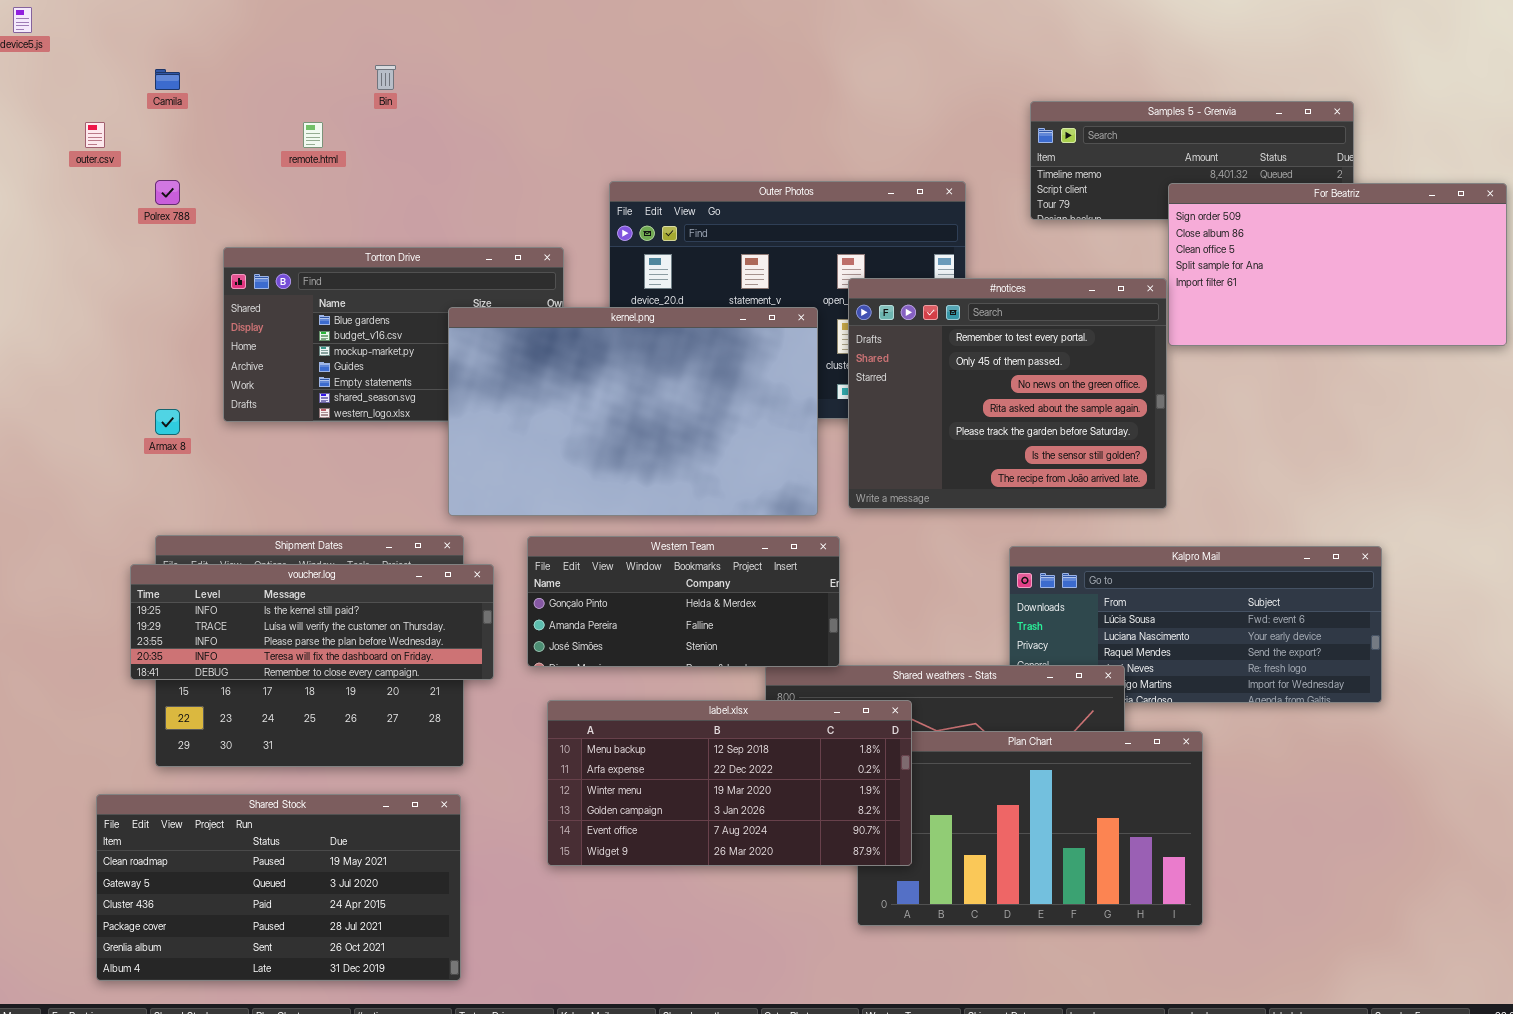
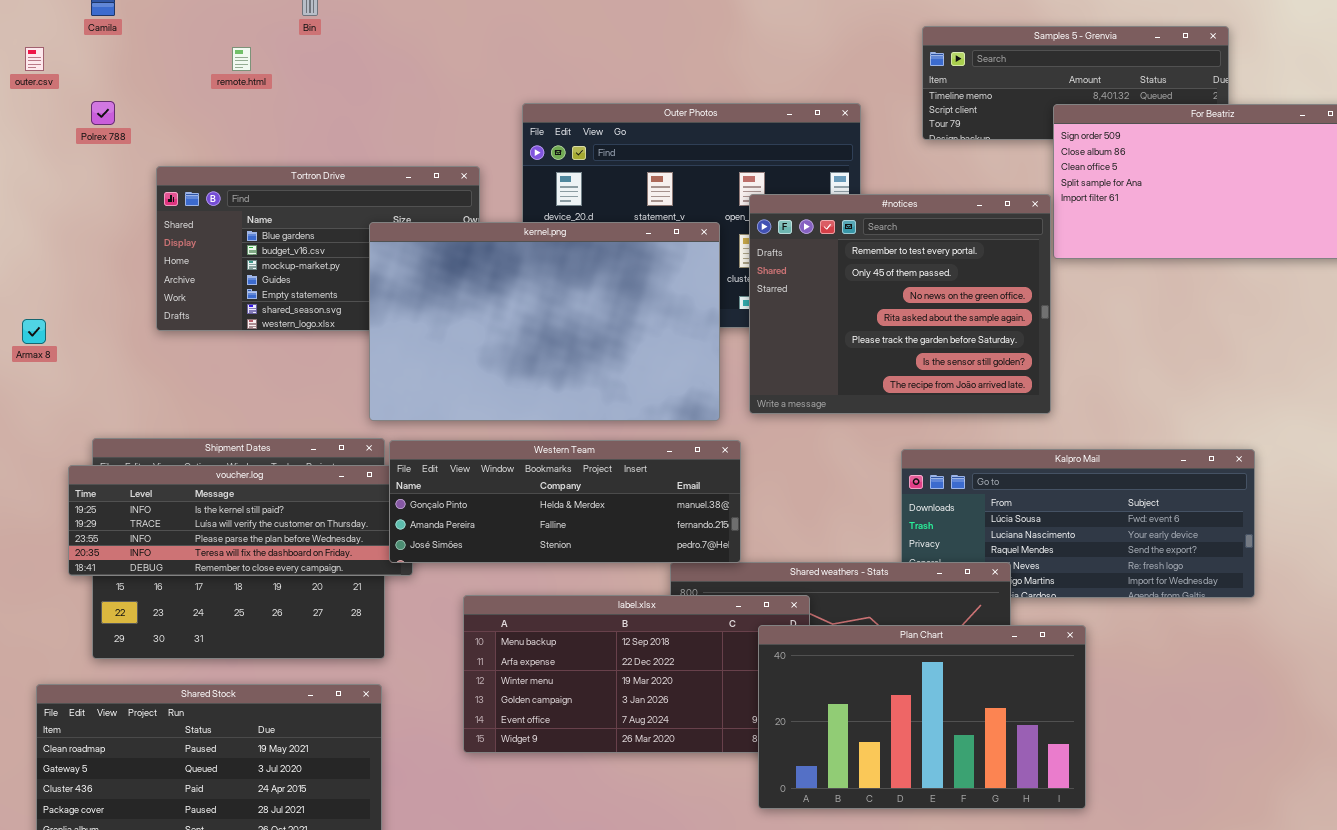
Armax 8: [155,409,180,435] -> [22,319,46,344], moved
Western Team: [527,536,840,667] -> [389,440,741,563], resized
Plan Chart: [857,731,1203,926] -> [758,625,1086,809], raised

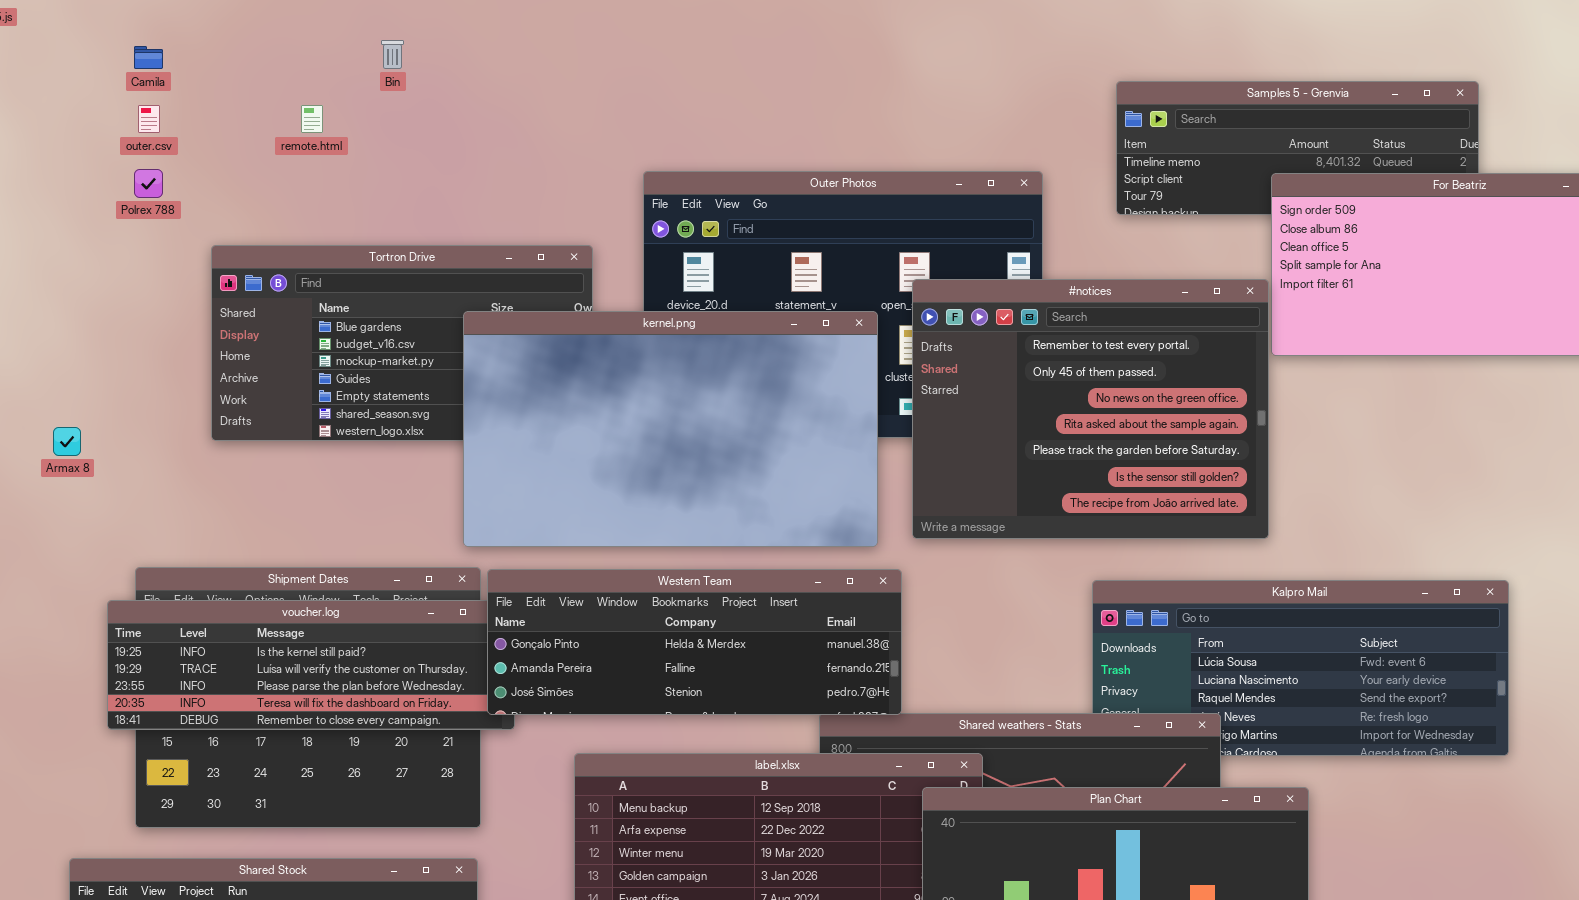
outer.csv: [25,47,44,71] -> [138,105,160,133], moved

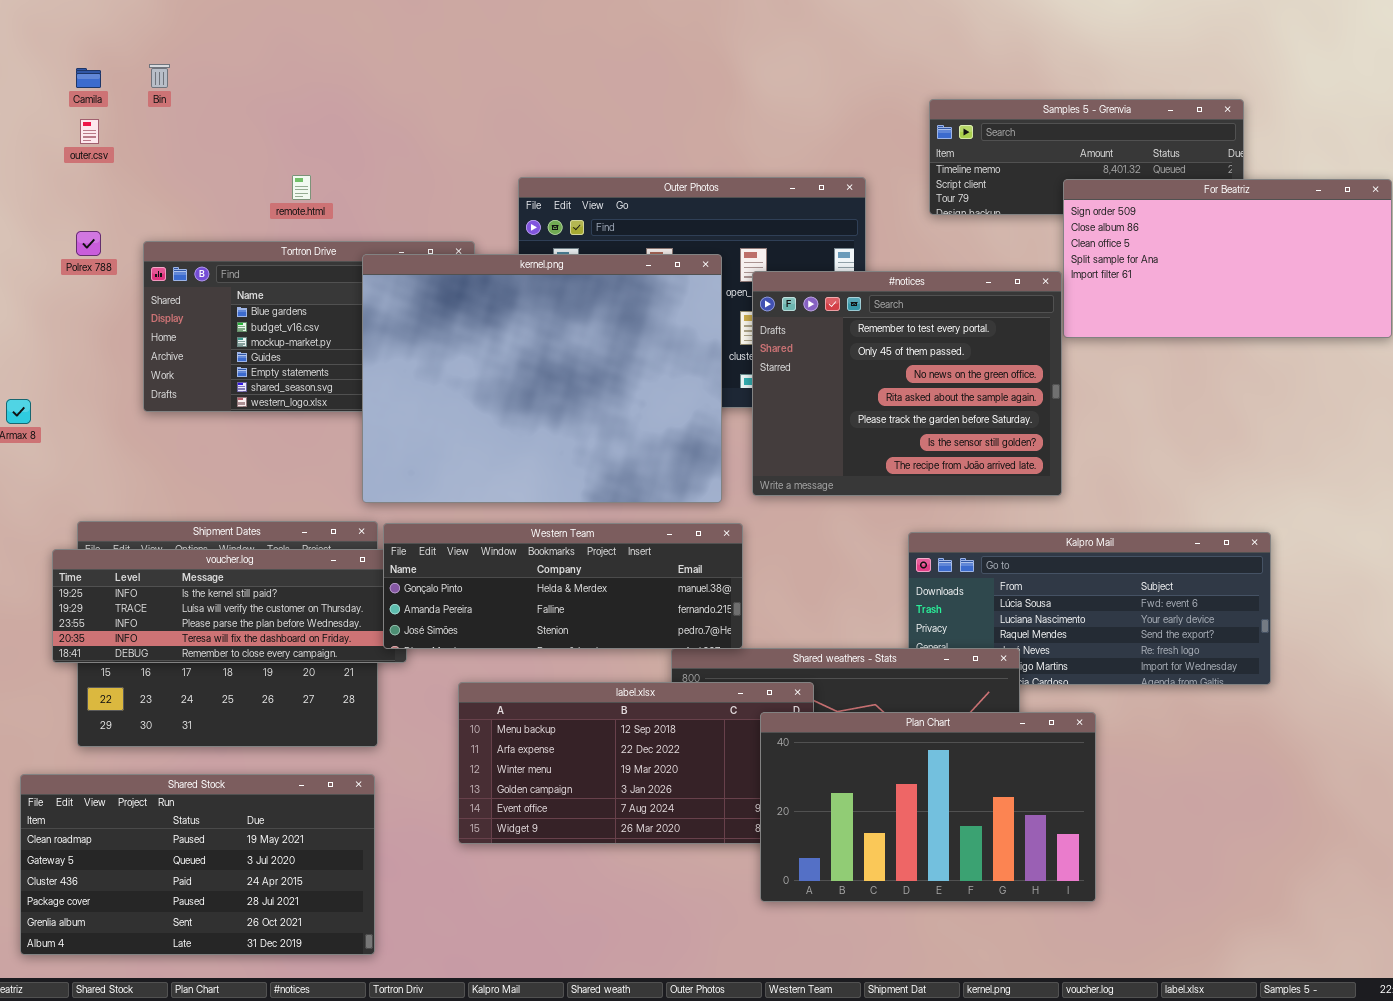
Bin: [381,40,404,69] -> [149,64,170,88], moved
remote.html: [301,105,323,133] -> [292,175,311,200], moved
Polrex 788: [134,169,163,198] -> [76,231,101,256], moved
kernel.png: [463,311,878,547] -> [362,254,722,503], resized

